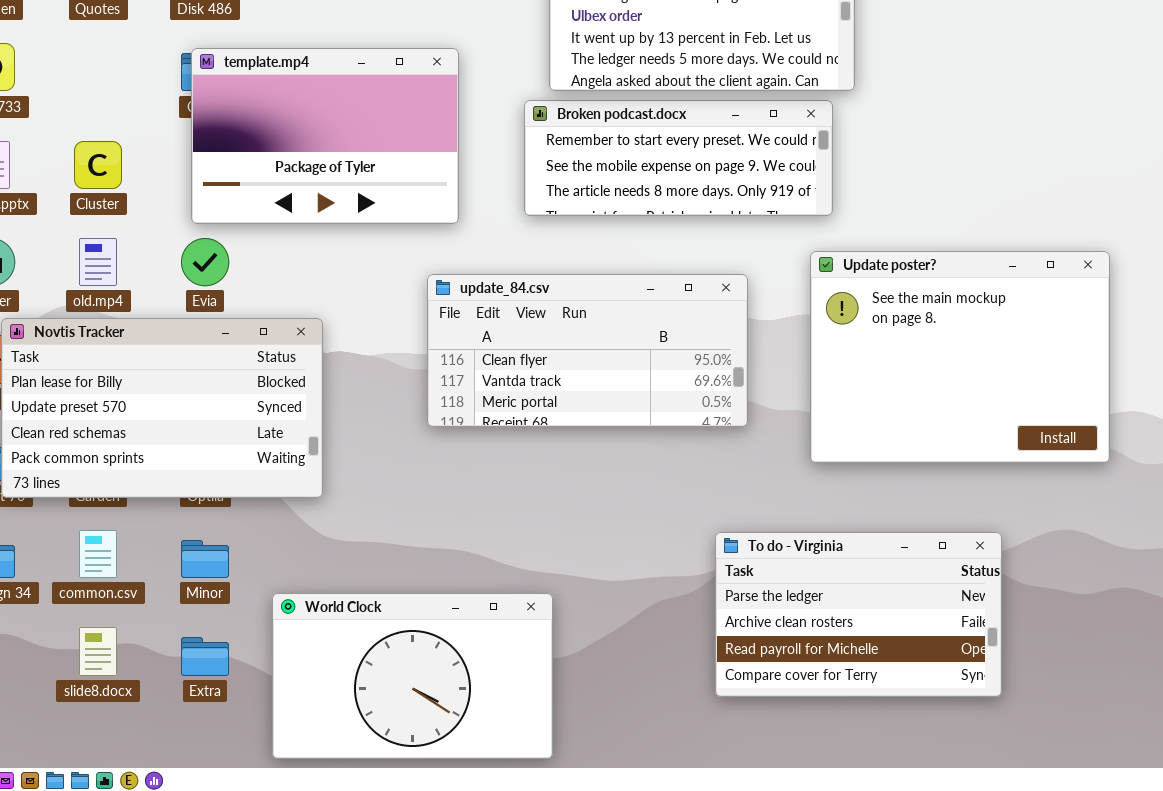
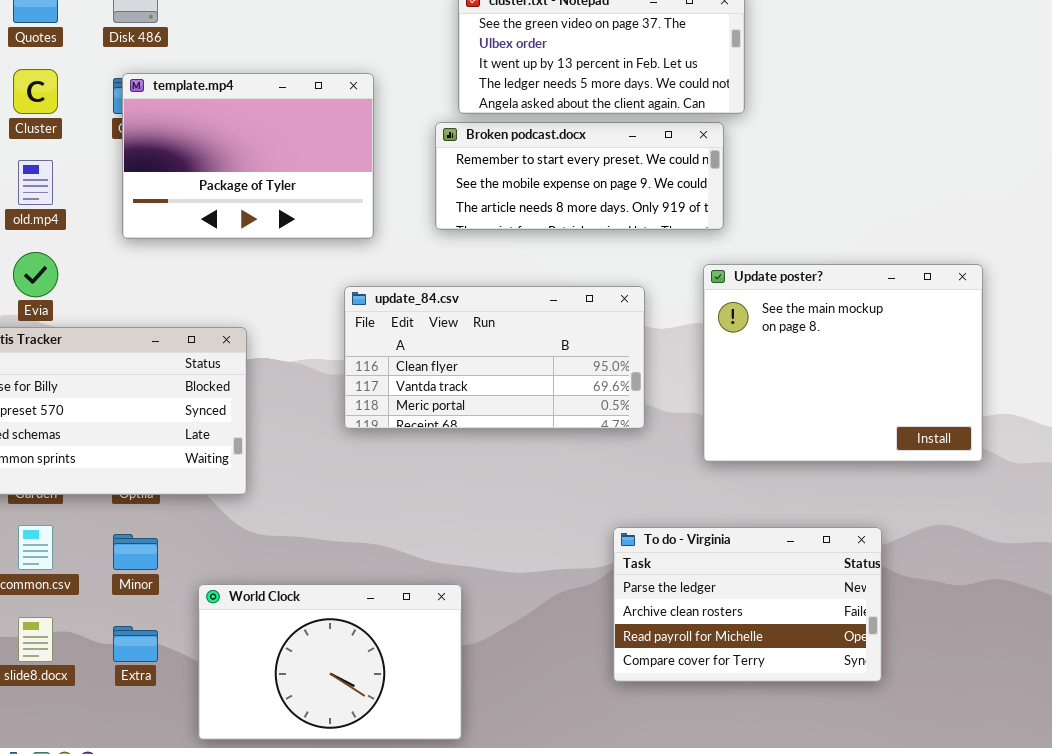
Cluster: [74,141,122,189] -> [13,69,58,114], moved
old.mp4: [79,238,117,286] -> [18,160,53,205], moved
Evia: [181,238,229,286] -> [13,252,58,297], moved

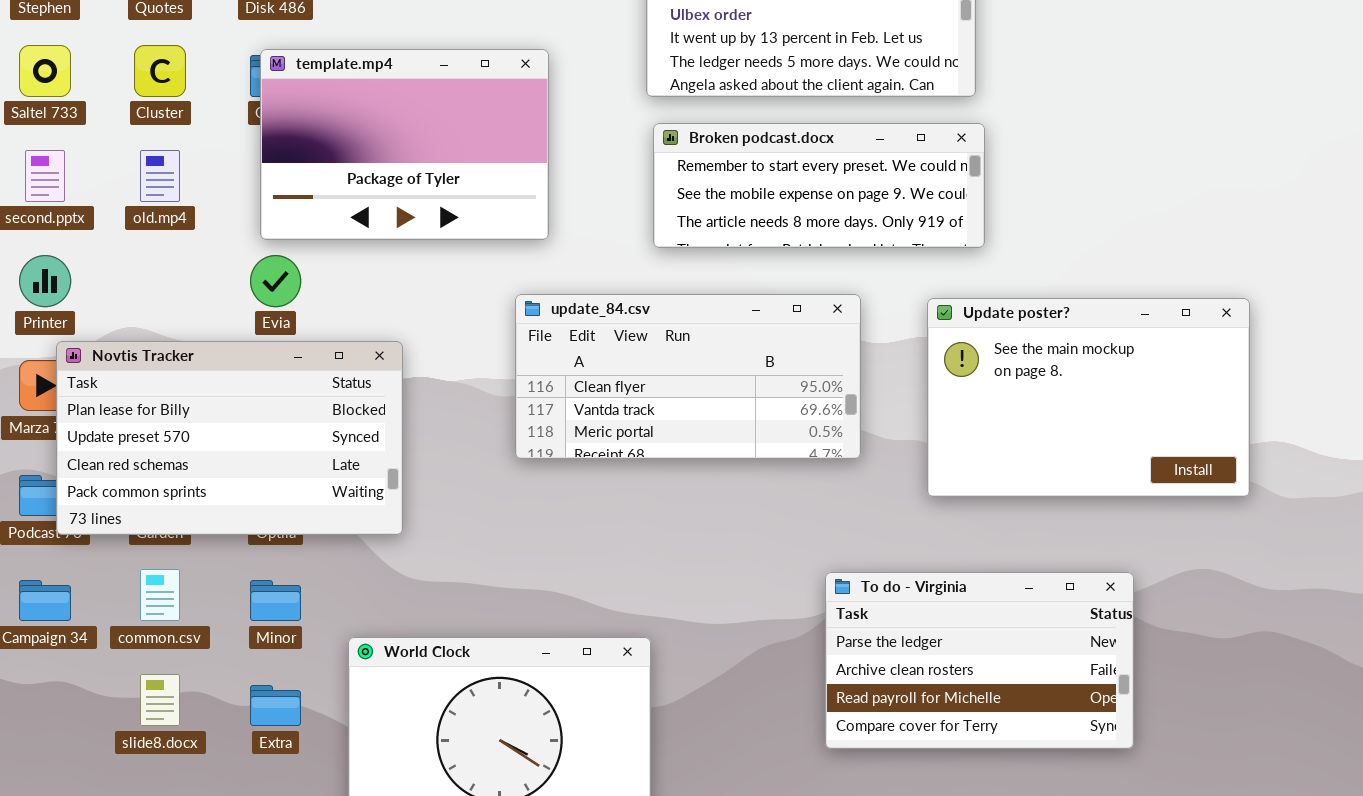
Broken podcast.docx: [435,122,724,230] -> [653,123,985,248], moved
Evia: [13,252,58,297] -> [250,255,301,307], moved
Update poster?: [703,264,983,462] -> [927,298,1250,497], resized

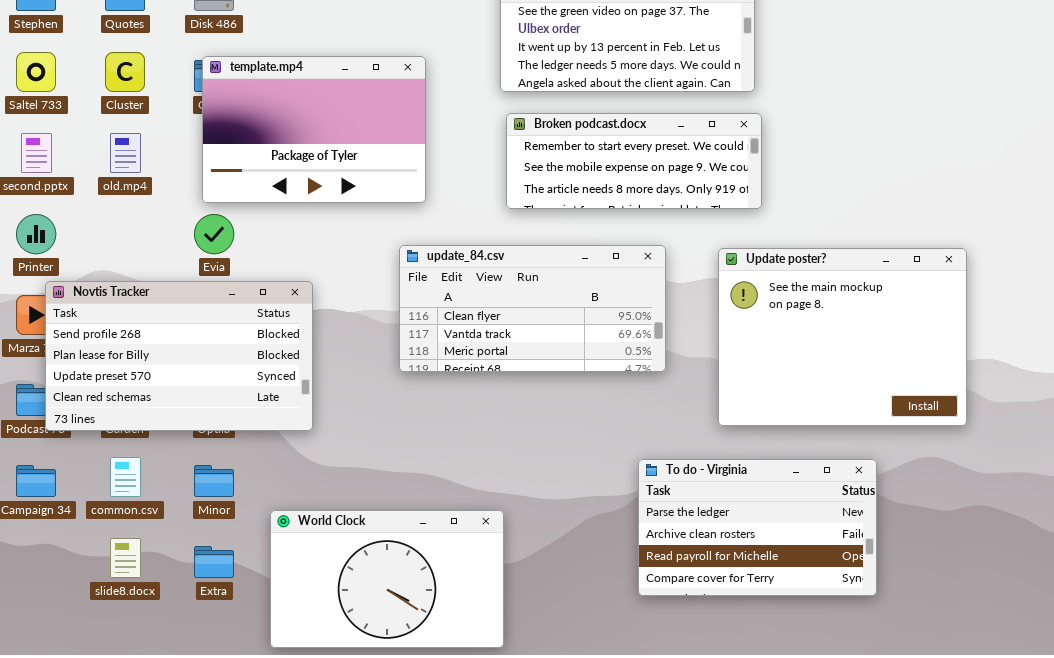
Update poster?: [927,298,1250,497] -> [718,248,967,426], resized
Novtis Tracker: [56,341,403,535] -> [45,281,313,431], scrolled up 1 row

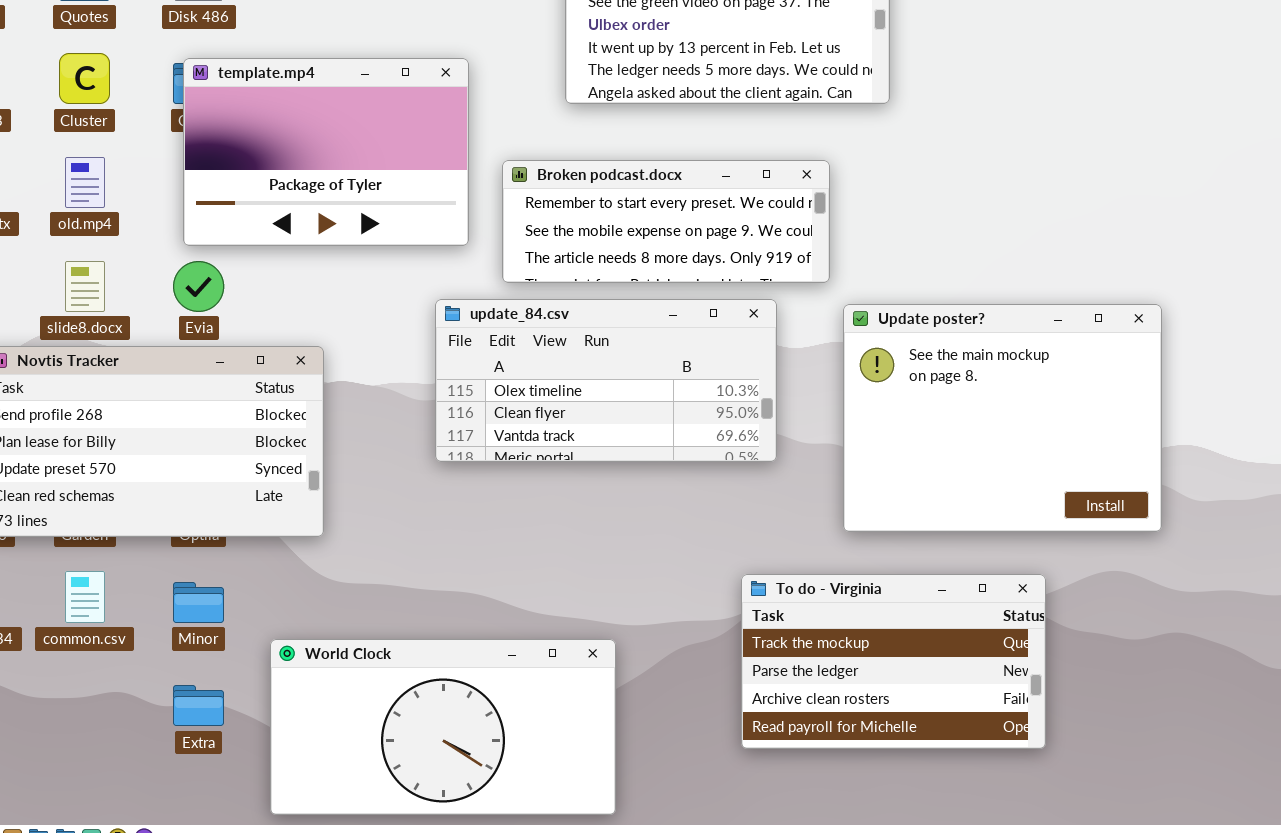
Broken podcast.docx: [506,113,762,209] -> [502,160,830,283], moved
update_84.csv: [399,245,666,372] -> [435,299,777,462], scrolled up 1 row
To do - Virginia: [638,459,877,596] -> [741,574,1046,749], scrolled up 1 row
World Clock: [270,510,504,648] -> [270,639,616,815], resized
slide8.docx: [110,538,141,578] -> [65,261,105,312], moved

